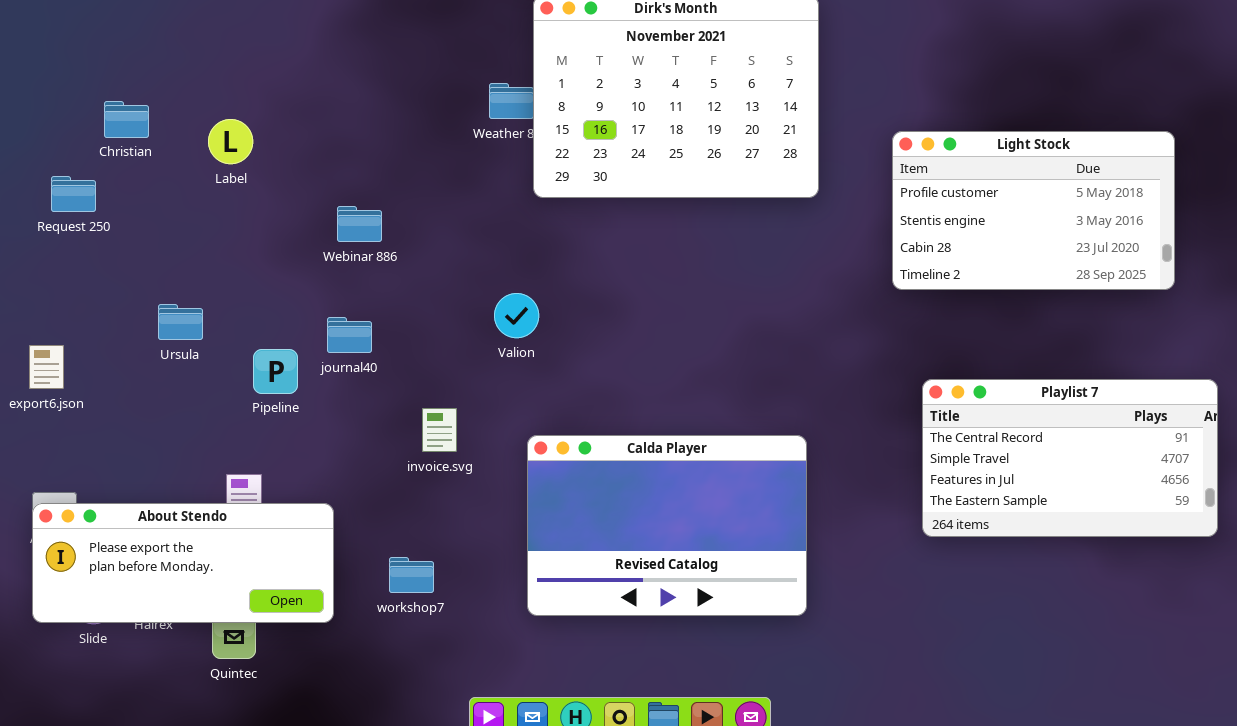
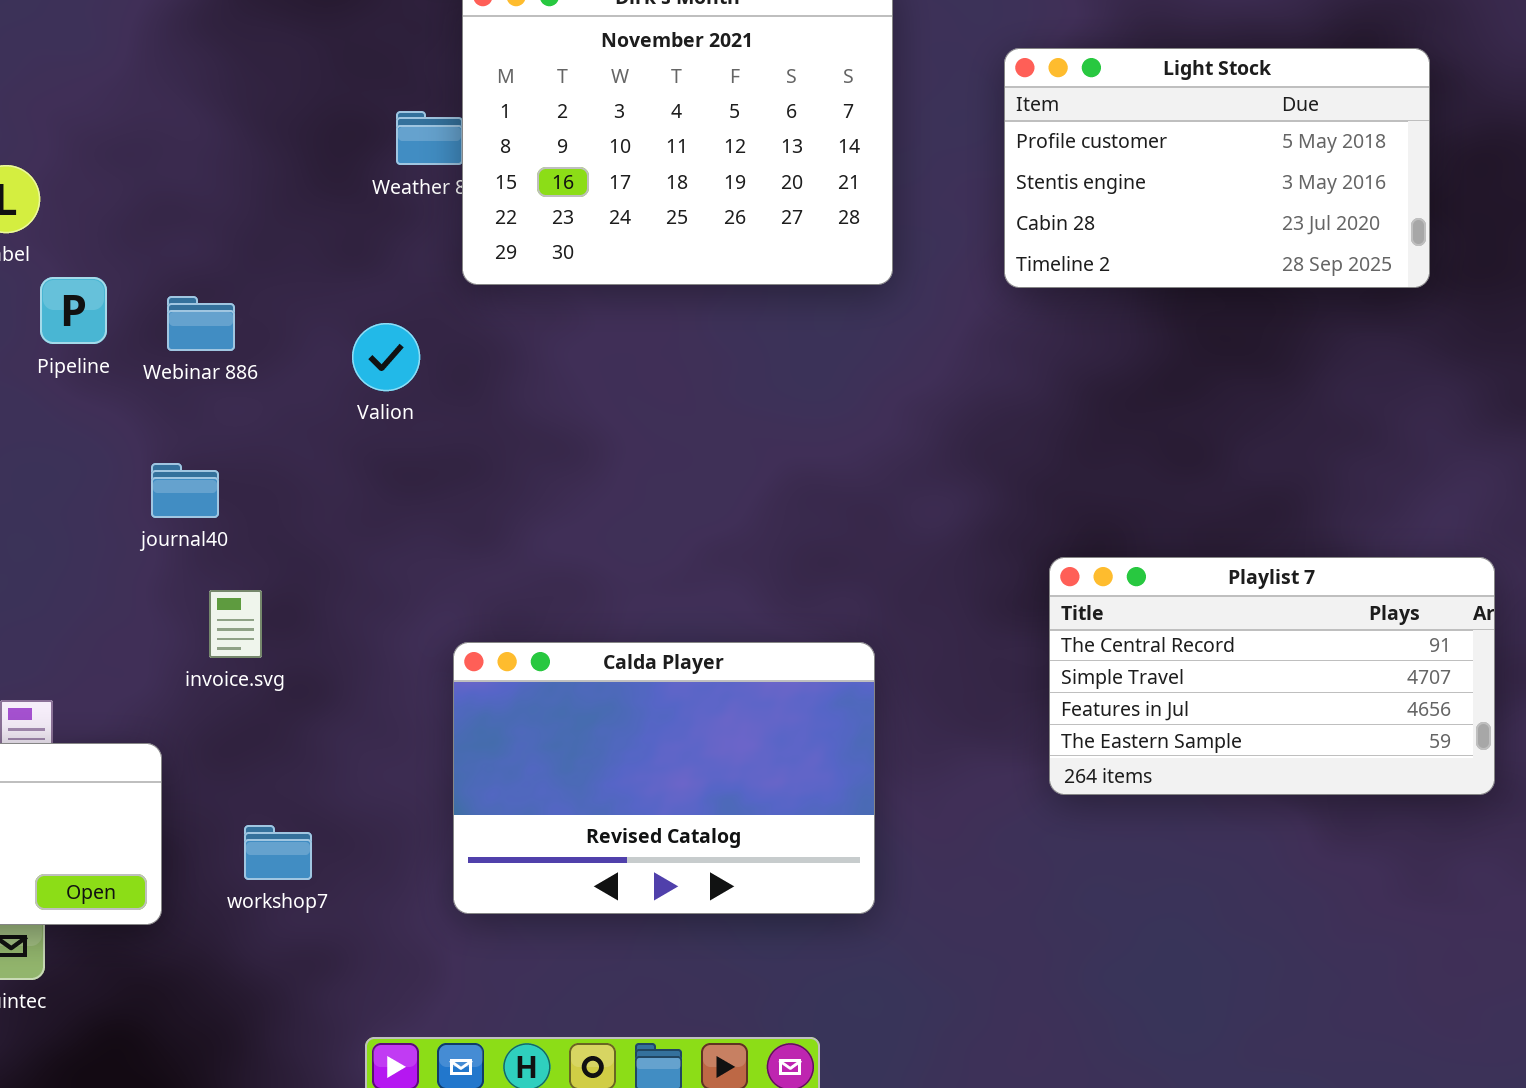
Light Stock: [892,131,1175,290] -> [1004,48,1430,288], moved
Valion: [494,293,539,338] -> [352,323,420,391], moved
Pipeline: [253,349,298,394] -> [40,277,107,344], moved
invoice.svg: [422,408,457,452] -> [209,590,262,658], moved

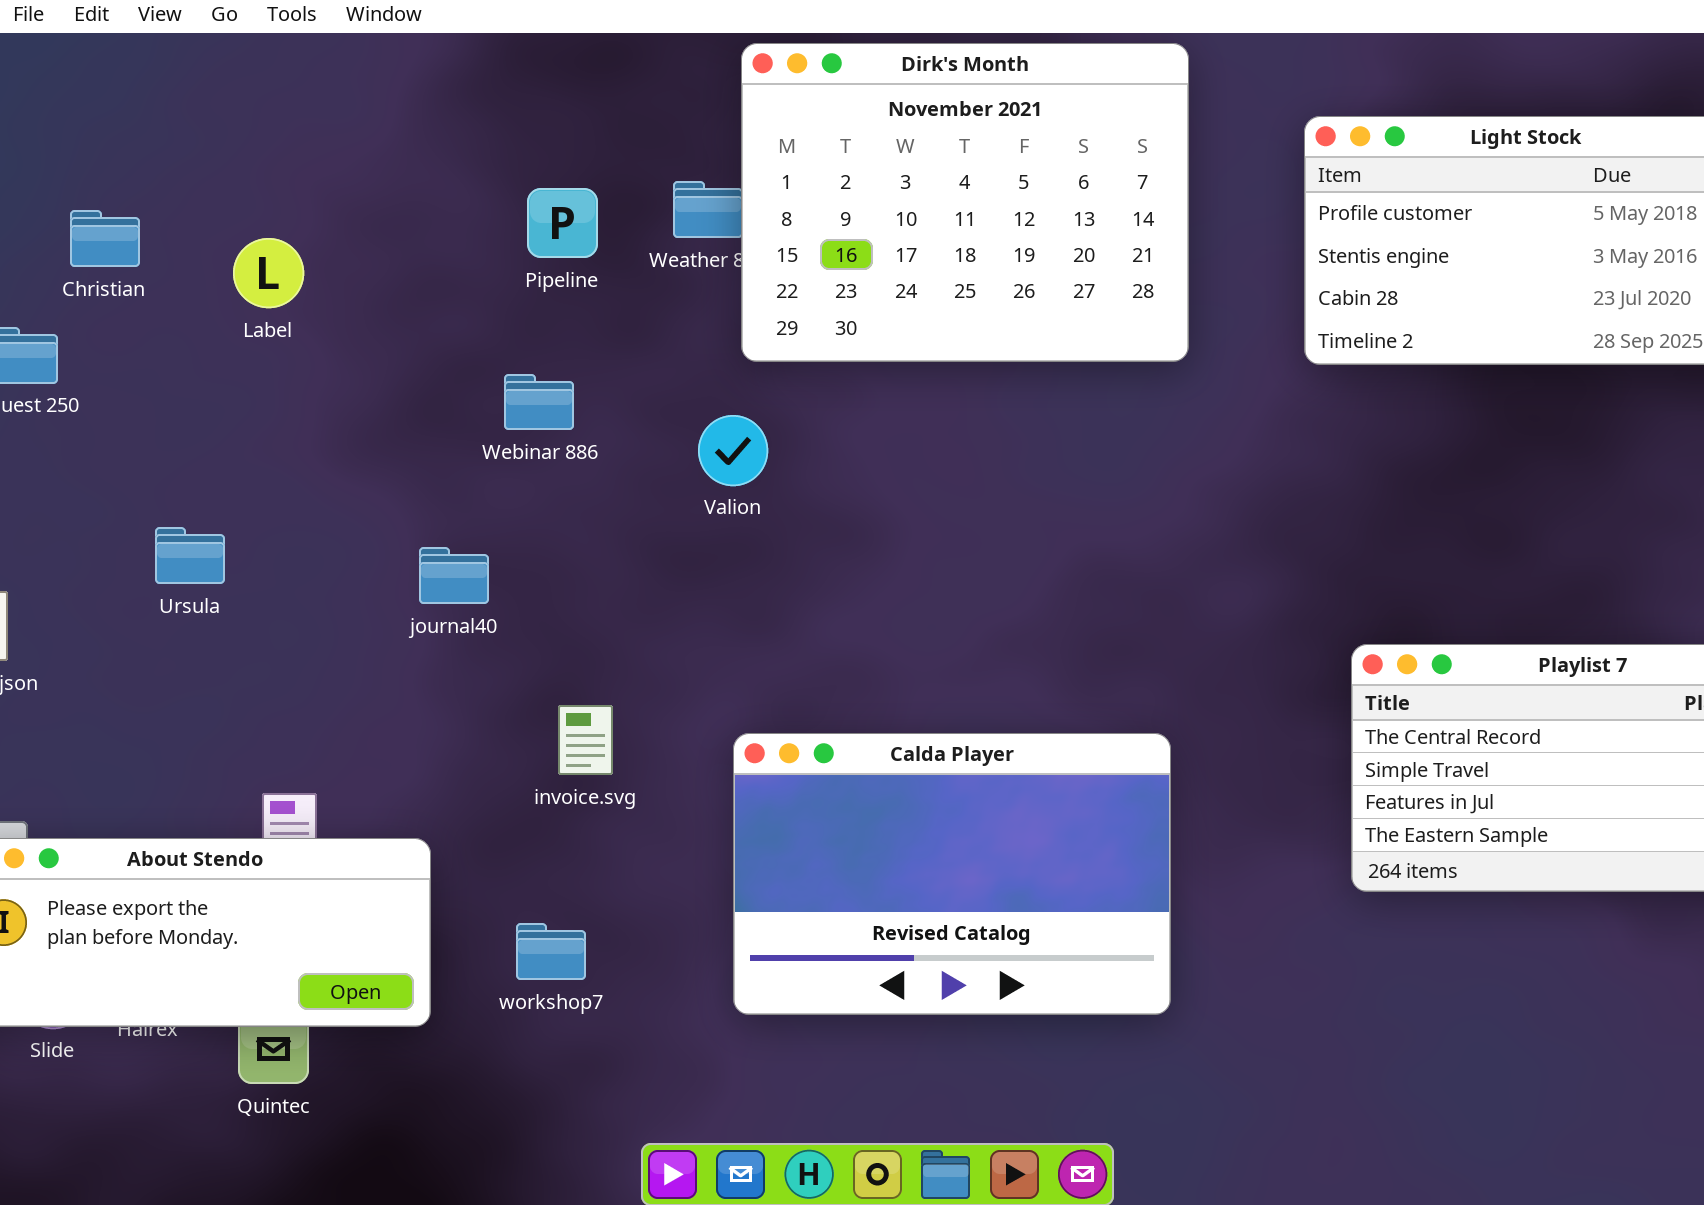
Pipeline: [40,277,107,344] -> [527,188,598,258], moved
Webinar 886: [167,296,235,351] -> [504,374,574,430], moved
Valion: [352,323,420,391] -> [698,415,768,486], moved
invoice.svg: [209,590,262,658] -> [558,705,613,775], moved

